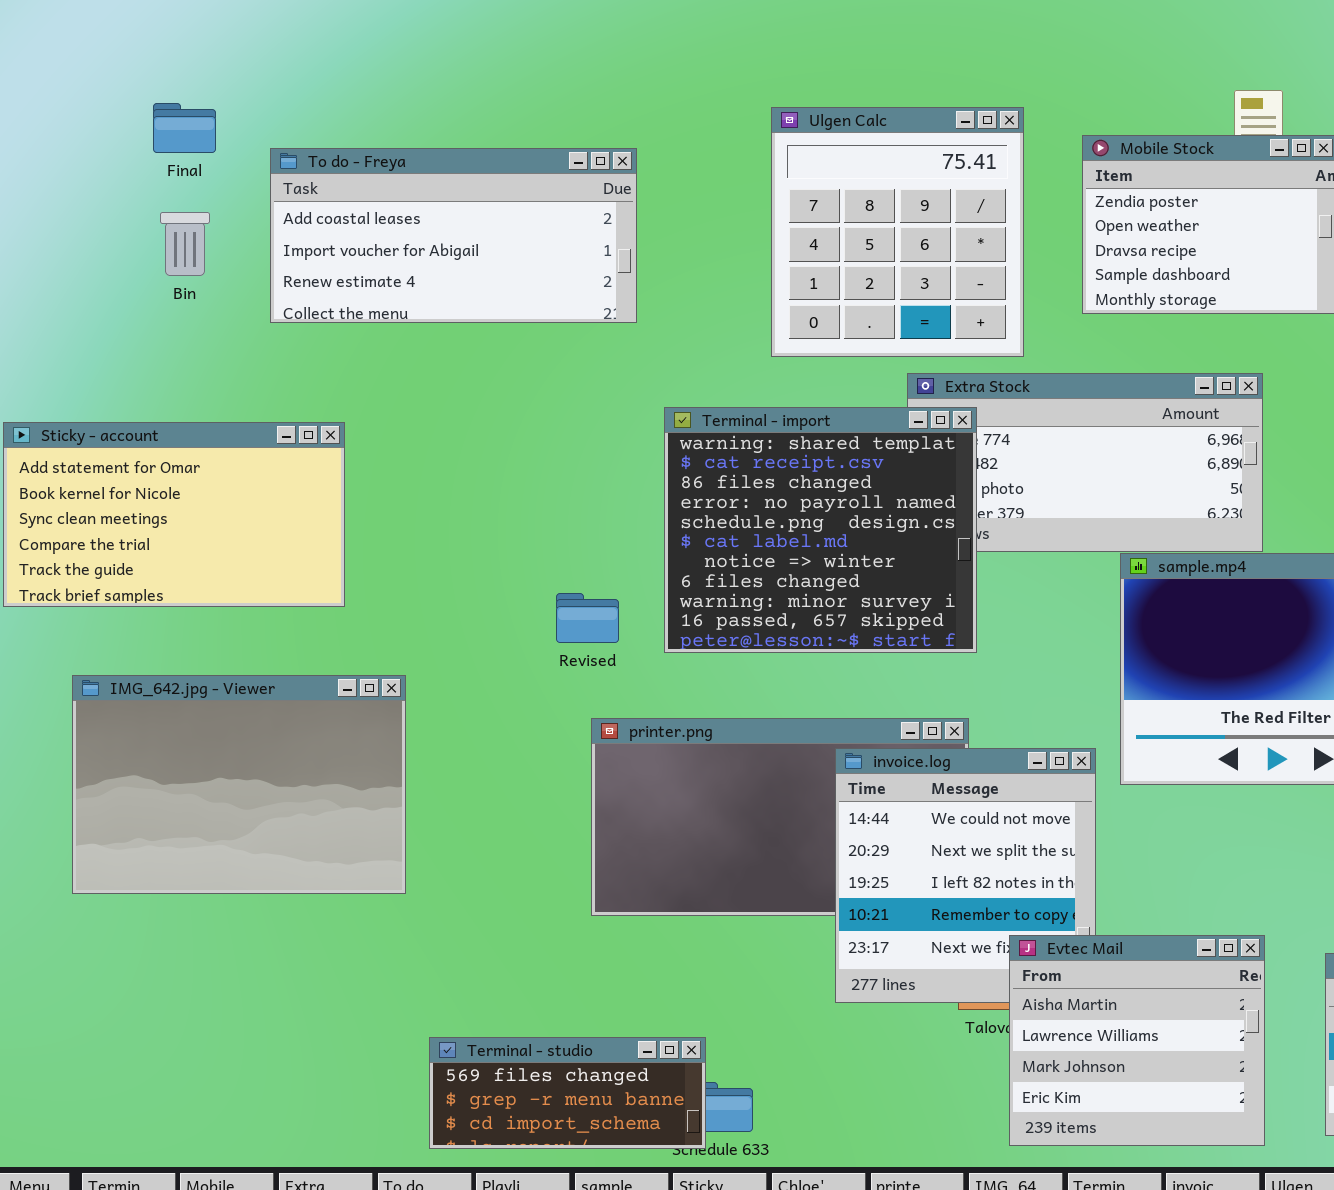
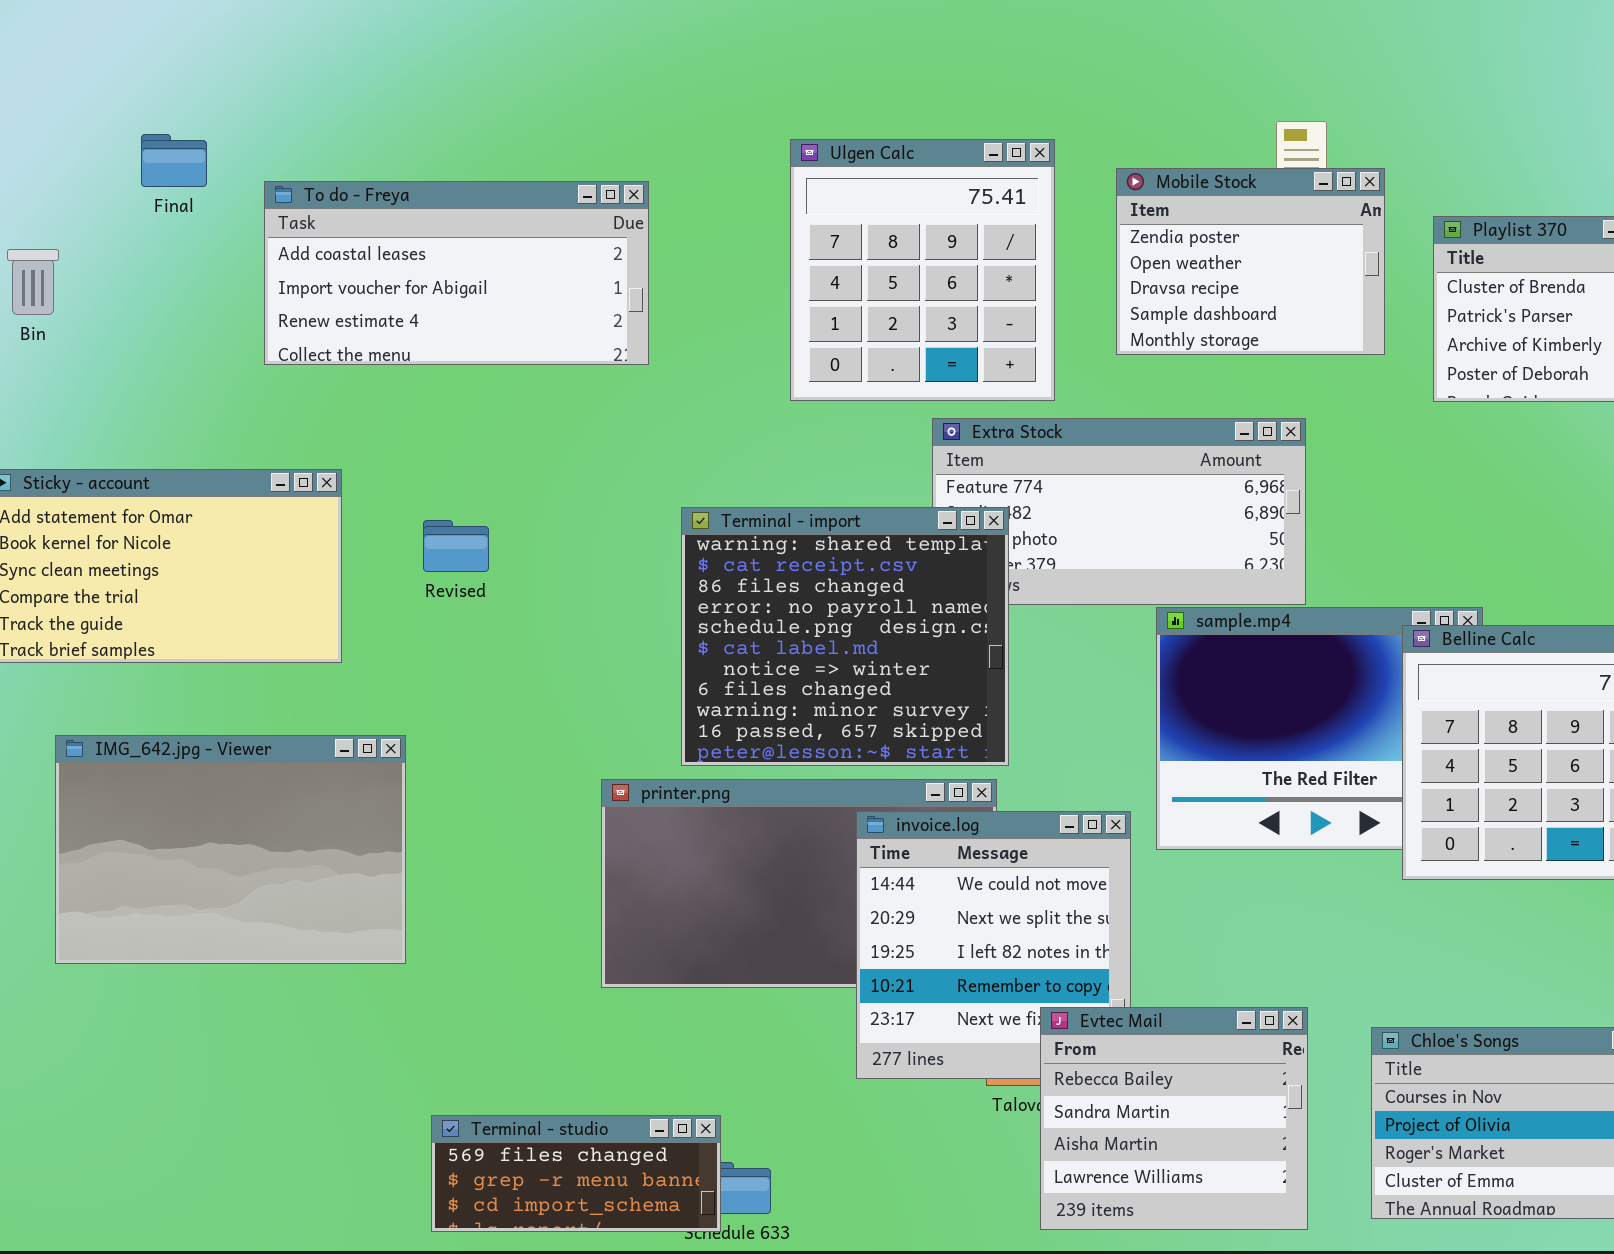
Bin: [160,212,210,276] -> [7,249,59,315], moved
Terminal - import: [664,407,977,653] -> [681,507,1009,766], moved
Revised: [556,593,619,643] -> [423,520,489,572], moved
Evtec Mail: [1009,935,1265,1146] -> [1040,1007,1308,1230], scrolled up 2 rows

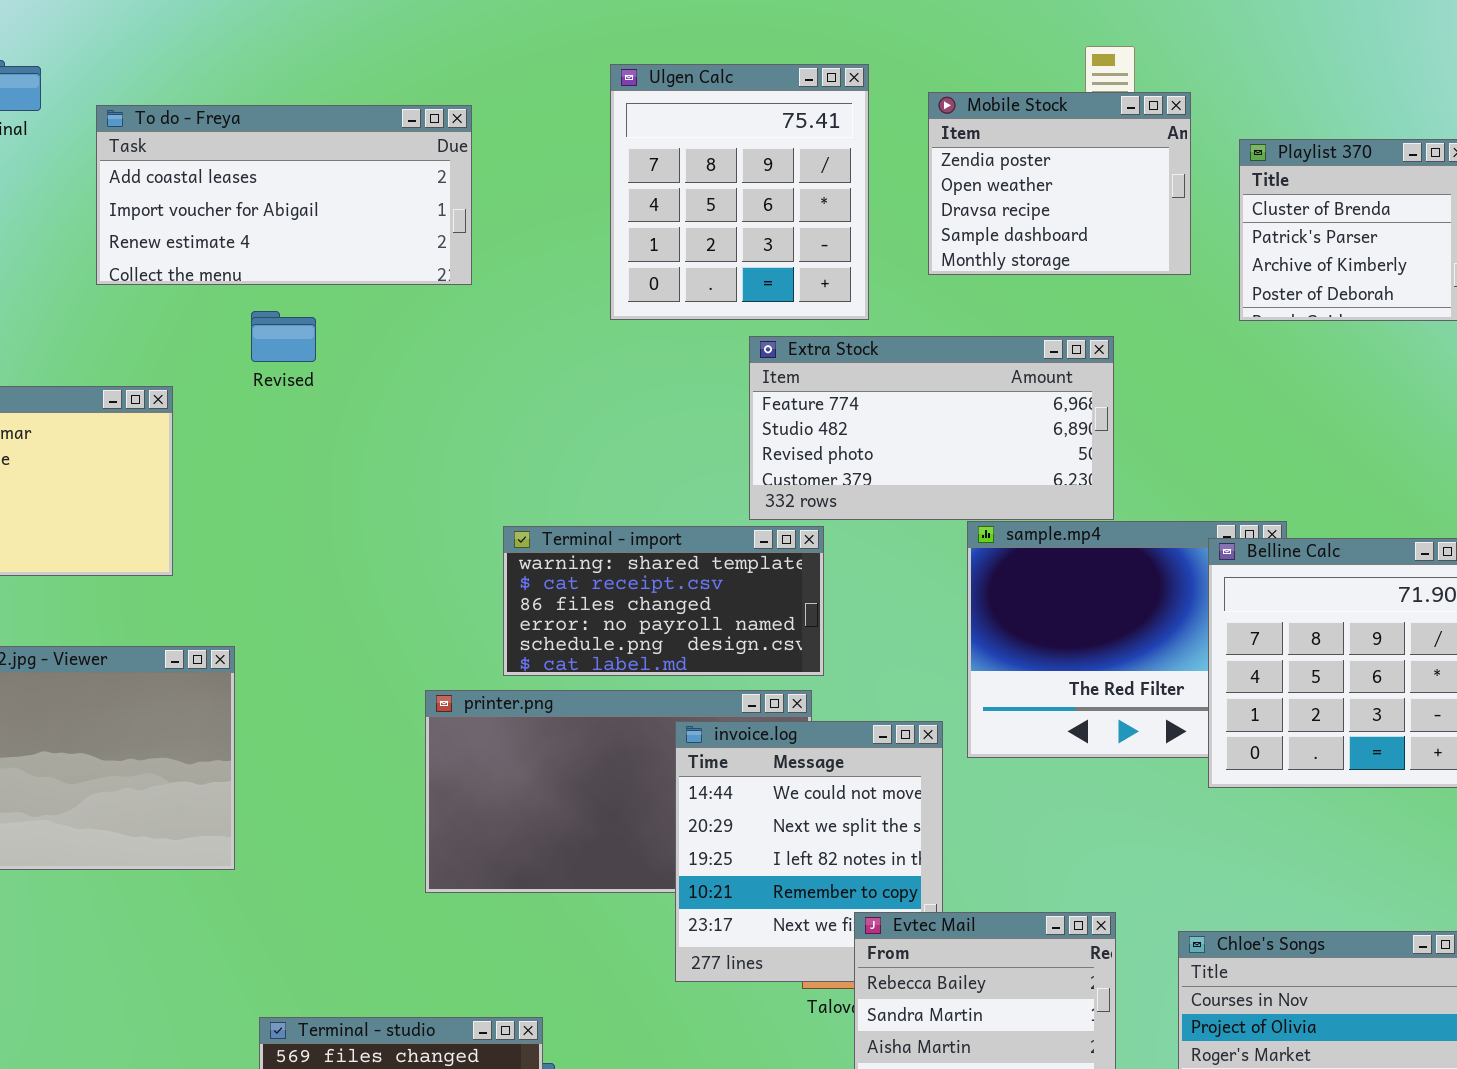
Terminal - import: [681,507,1009,766] -> [503,526,824,676], resized
Revised: [423,520,489,572] -> [251,311,316,362], moved

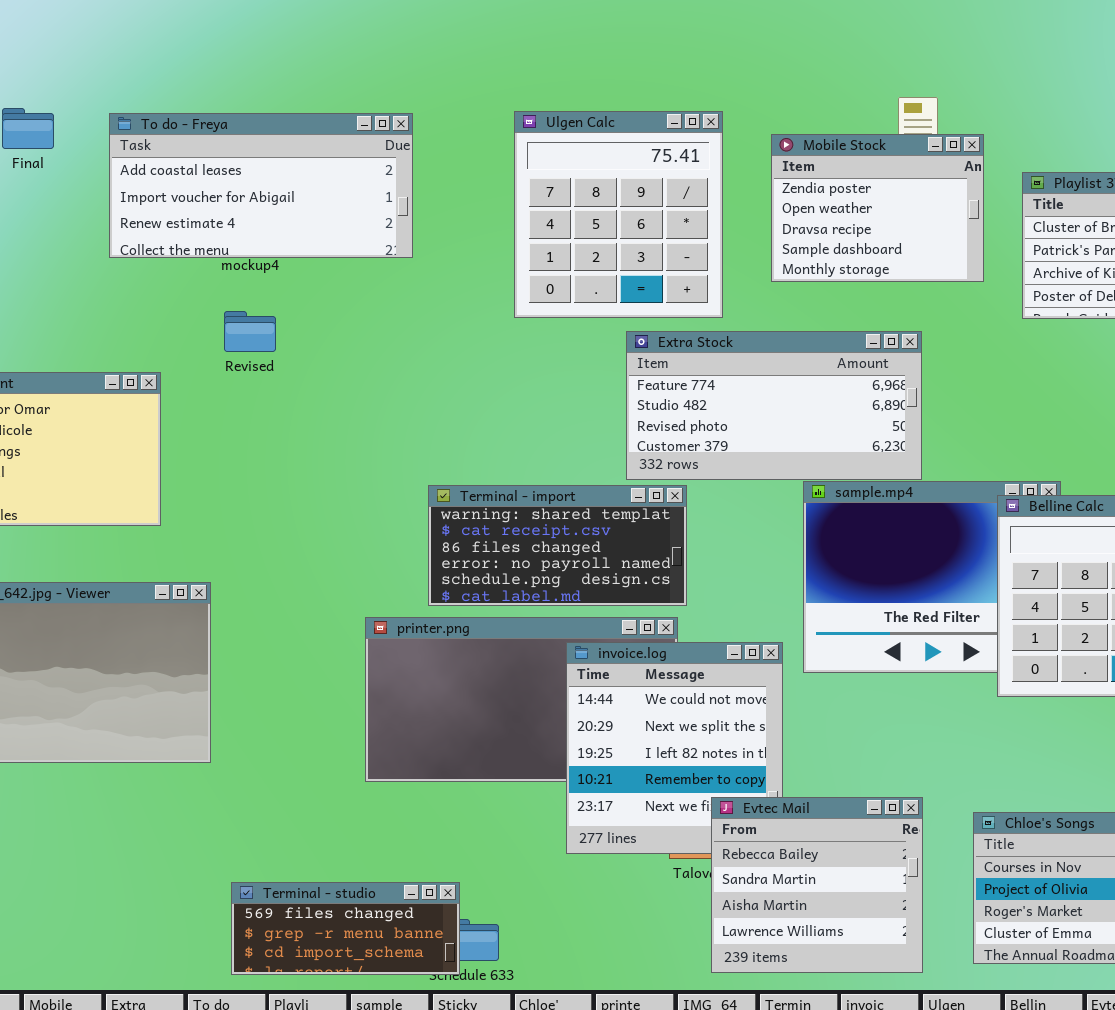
To do - Freya: [96,105,472,285] -> [109,113,413,258], moved

